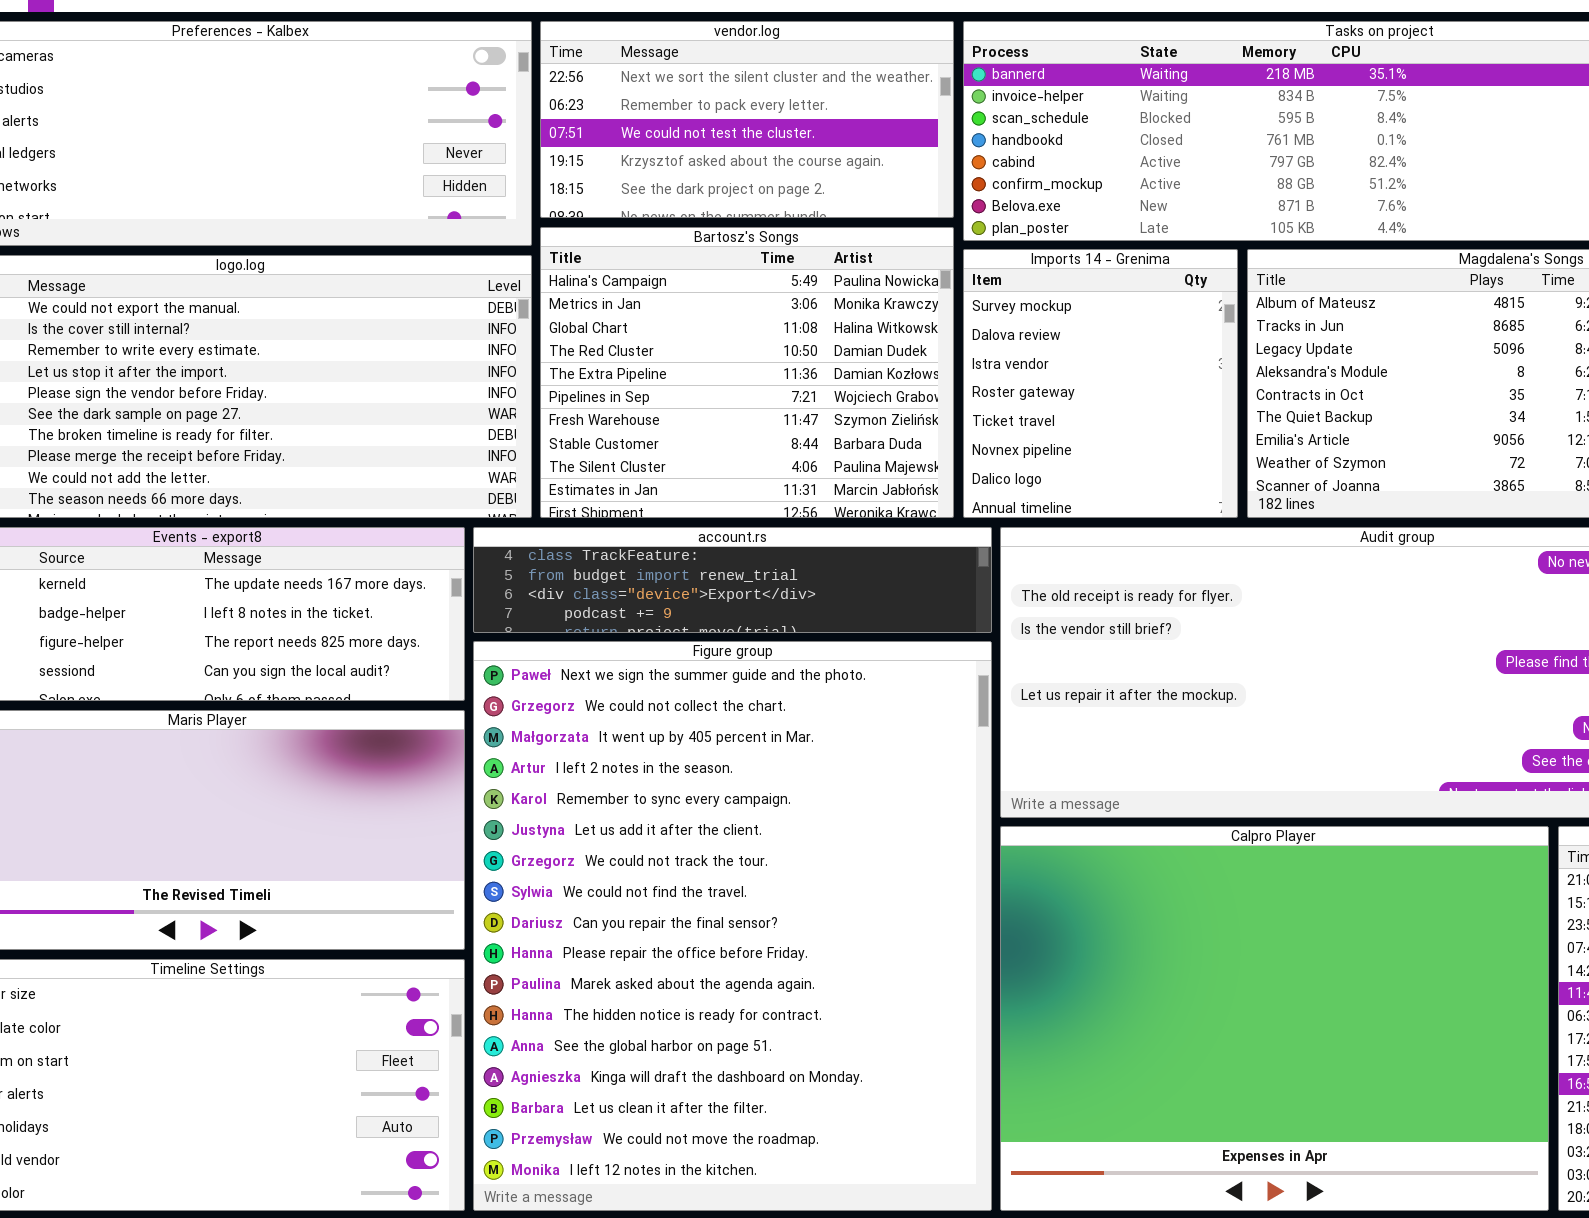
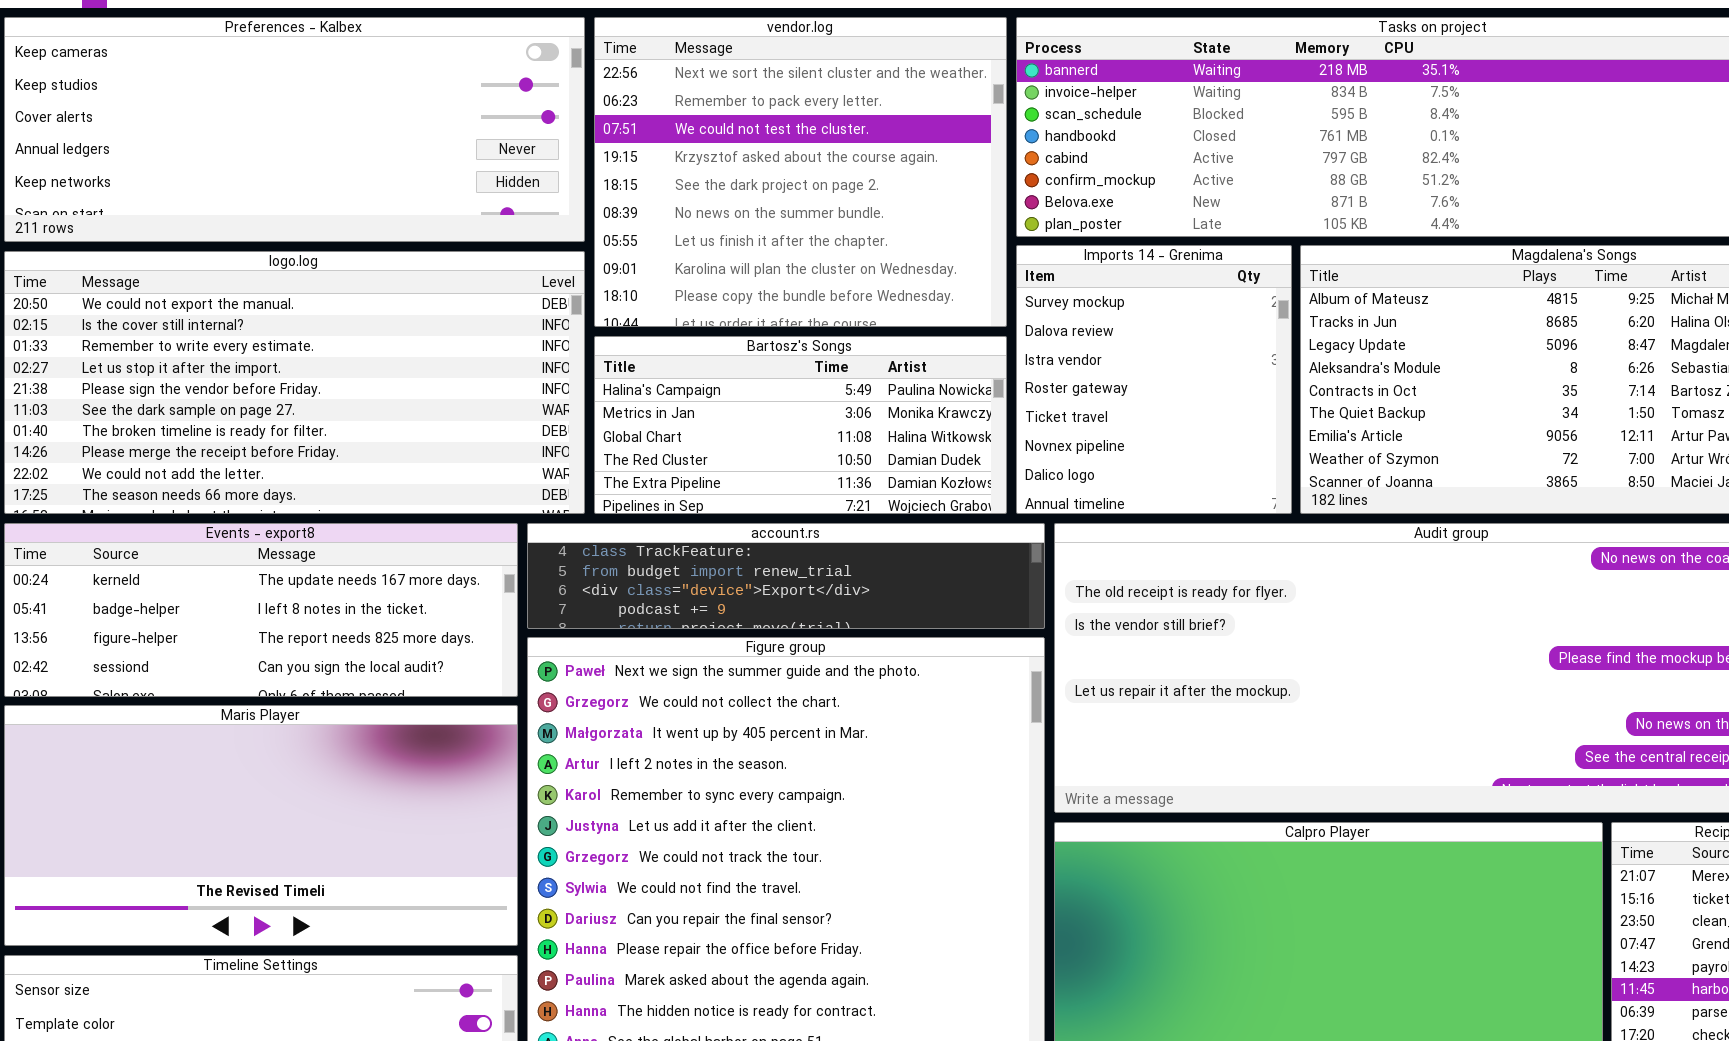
vendor.log: [540,21,954,218] -> [594,17,1007,327], resized
Bartosz's Songs: [540,227,954,518] -> [594,336,1007,514], resized

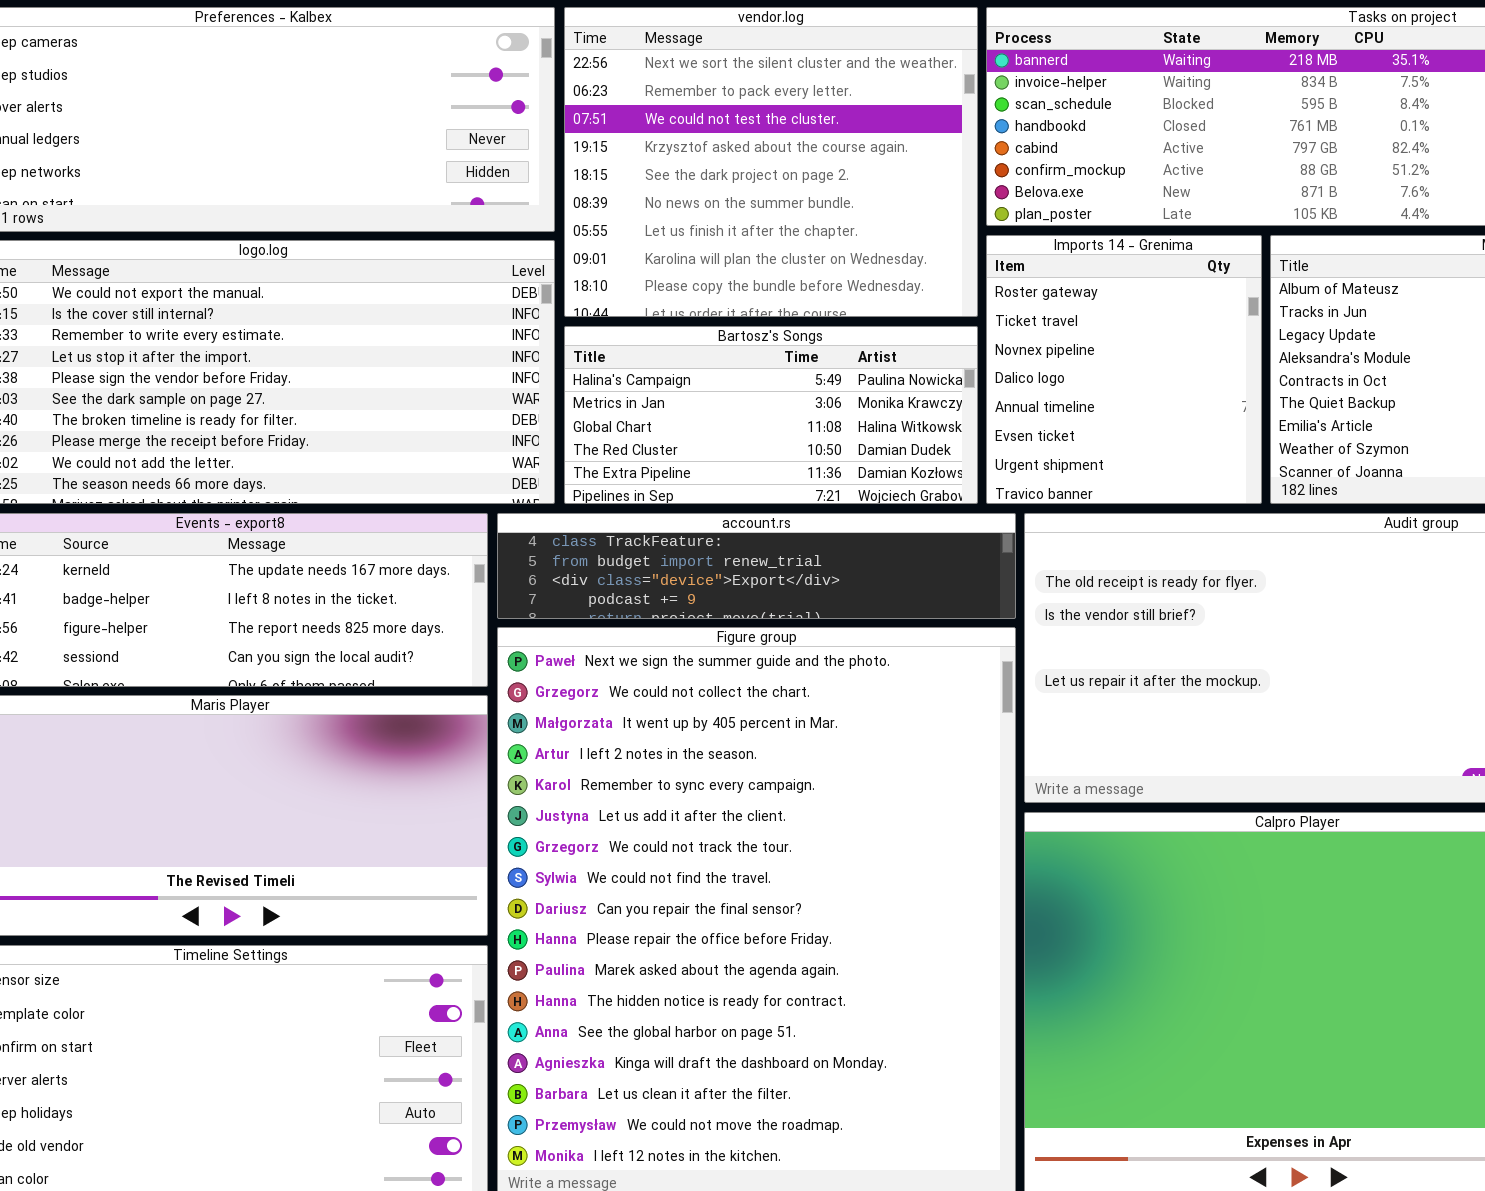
Imports 14 - Grenima: [1016,245,1292,514] -> [986,235,1262,504], scrolled down 3 rows

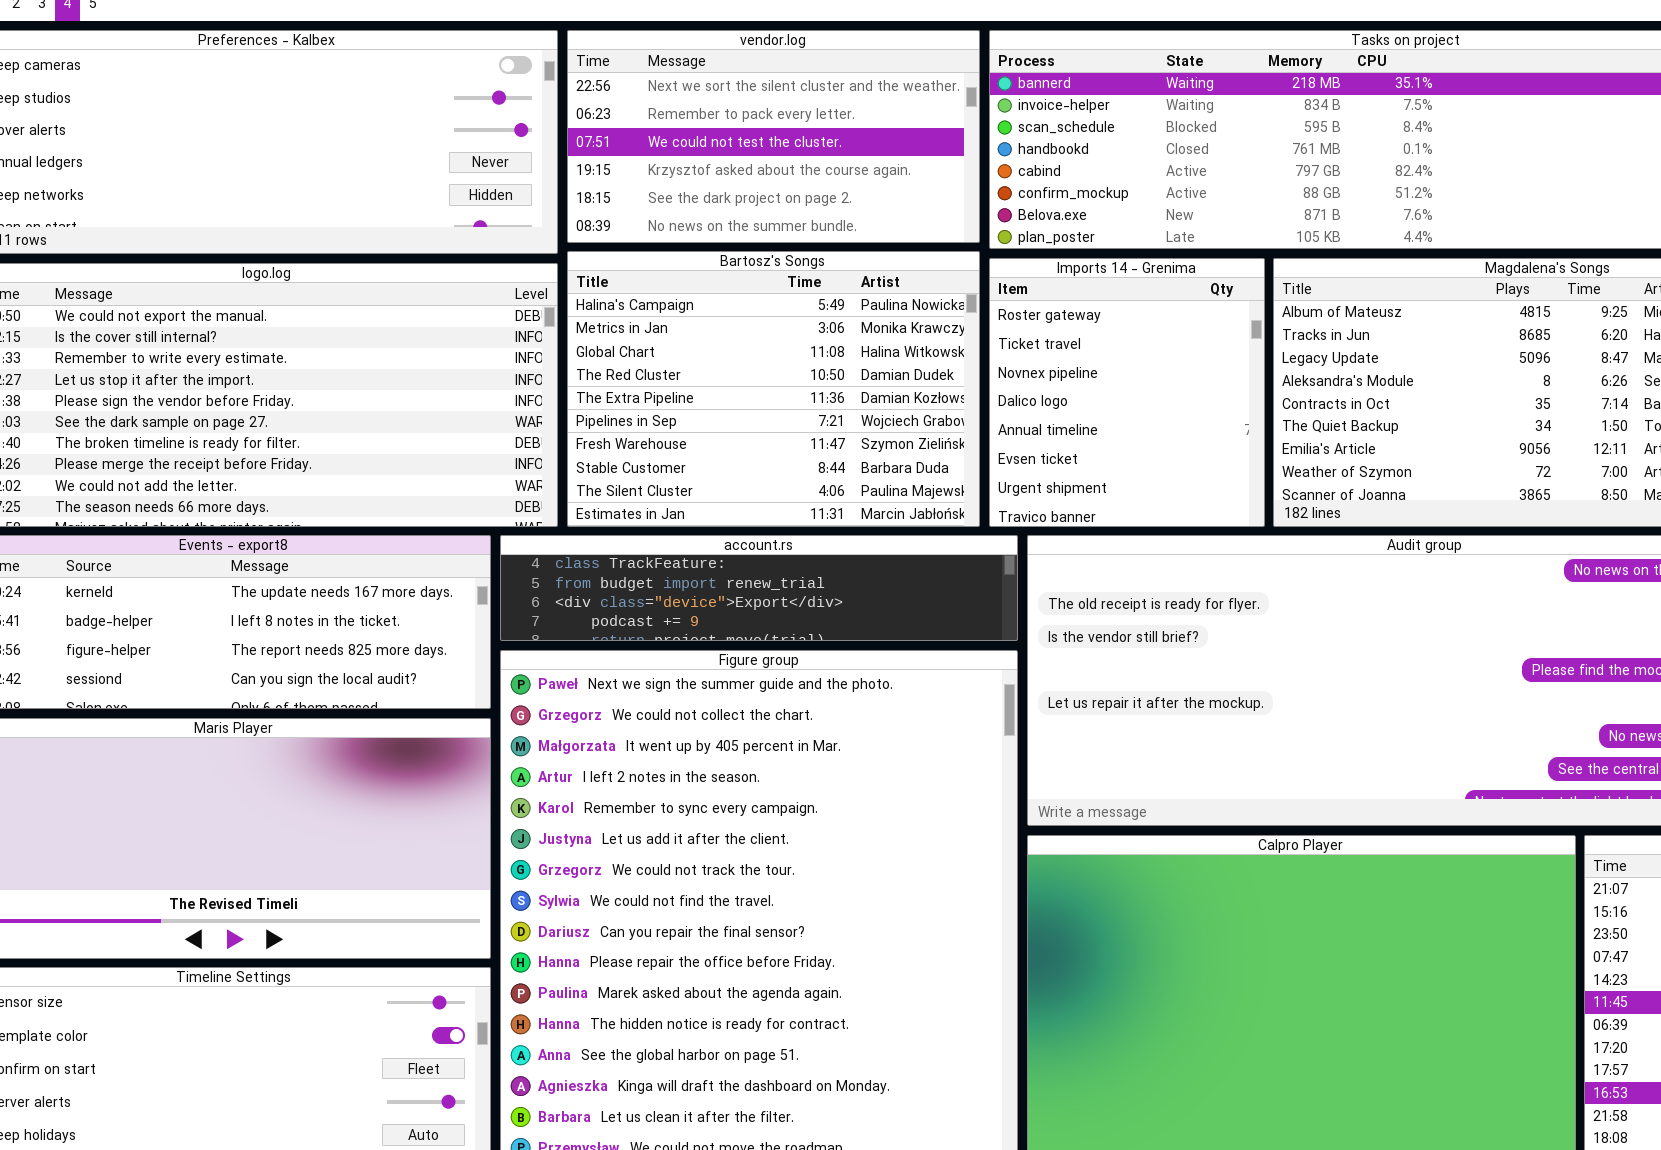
vendor.log: [564,7,978,317] -> [567,30,980,243], resized
Bartosz's Songs: [564,326,978,504] -> [567,251,980,527], resized

